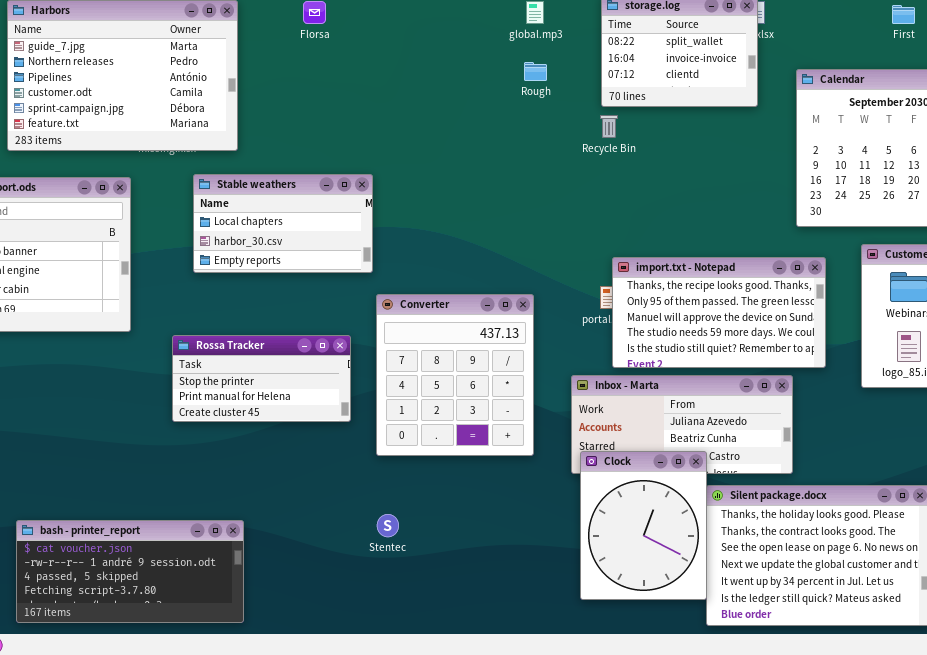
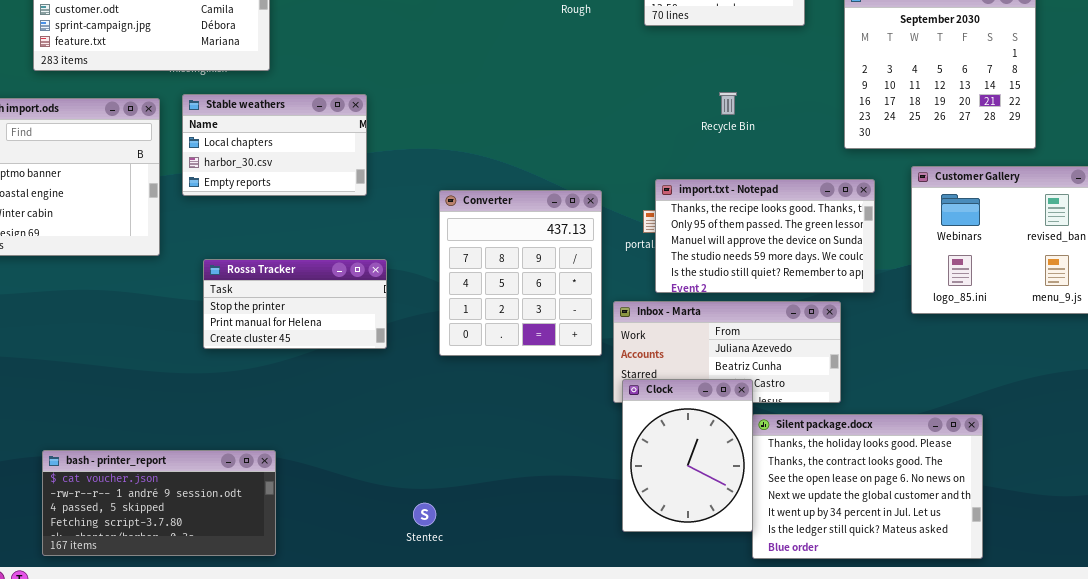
Recycle Bin: [600,115,618,138] -> [719,92,737,115], moved
Stable weathers: [193,174,373,273] -> [182,94,367,196], moved
Converter: [376,294,534,456] -> [439,190,602,356], moved
Stentec: [377,514,399,537] -> [413,503,436,526], moved

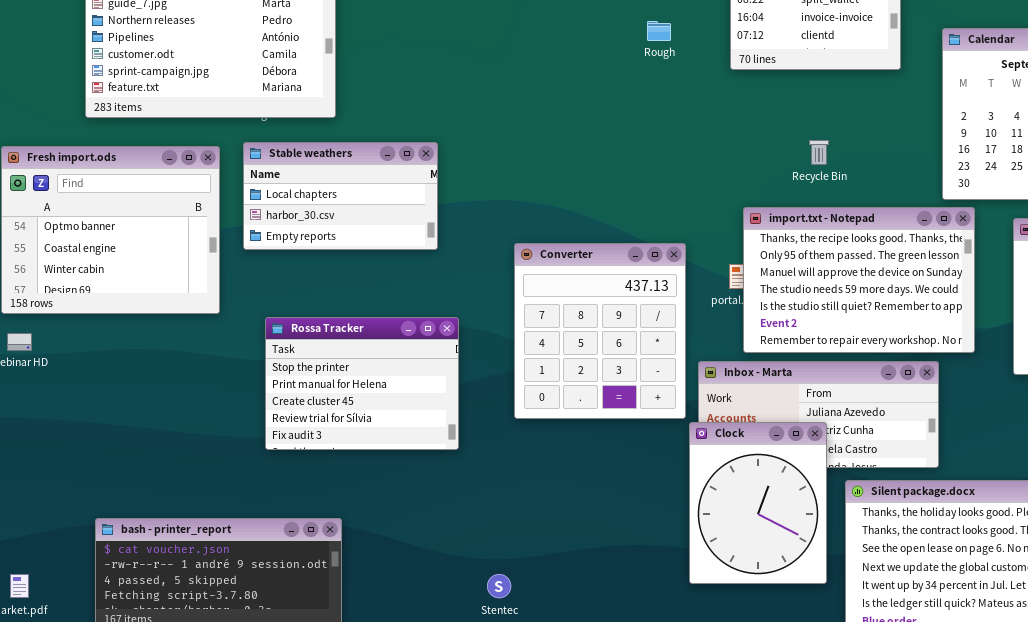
import.txt - Notepad: [655,179,875,293] -> [743,207,975,353], resized
Rossa Tracker: [203,259,387,349] -> [265,317,459,450], resized
Clock: [622,379,753,532] -> [689,422,827,584], moved

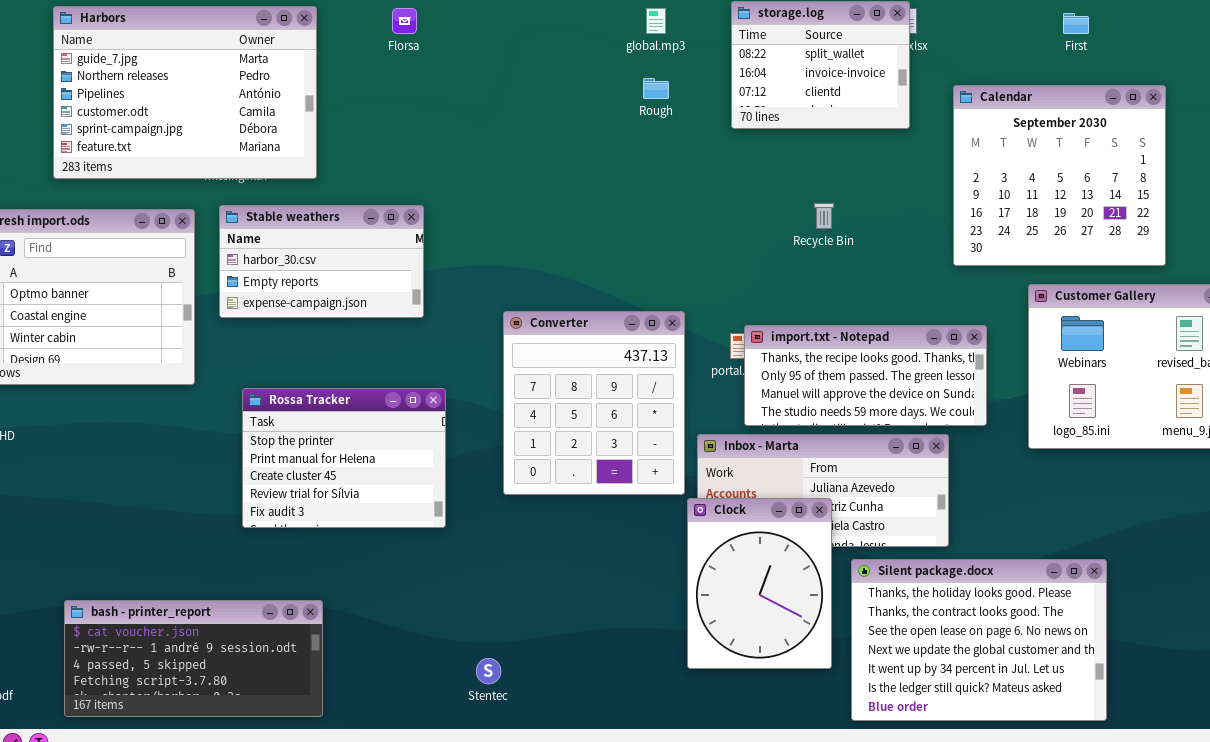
Stable weathers: [243,142,438,250] -> [219,205,424,318], scrolled down 1 row
import.txt - Notepad: [743,207,975,353] -> [744,325,987,426], resized

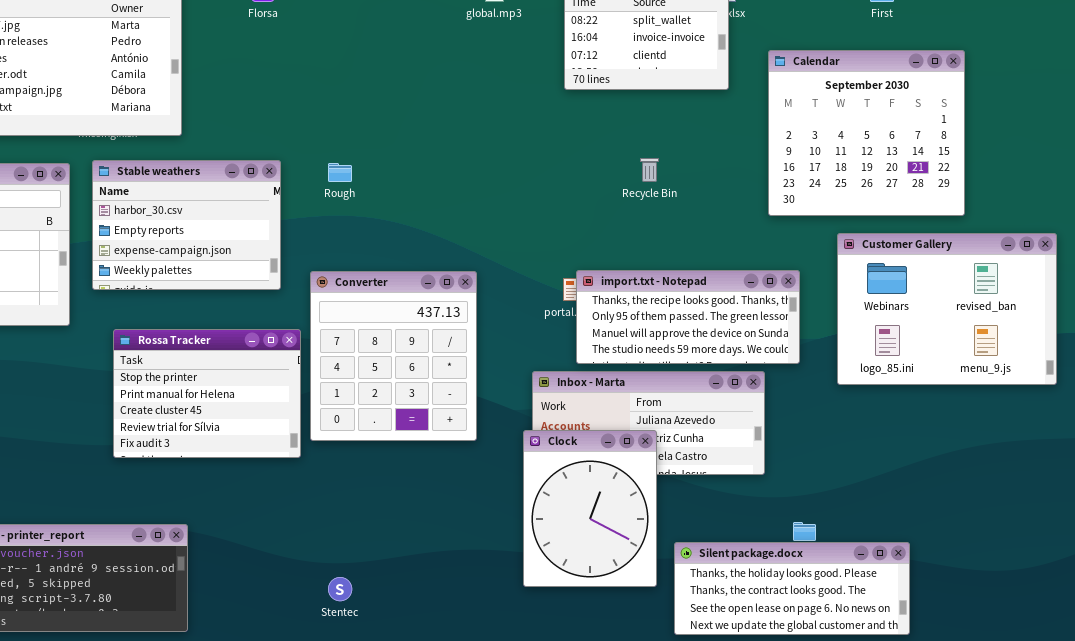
Rough: [643,78,669,99] -> [328,163,352,182], moved
Stable weathers: [219,205,424,318] -> [92,160,281,290], resized
Converter: [503,311,685,495] -> [310,271,477,441], moved
Silent package.docx: [851,559,1107,721] -> [674,542,910,635], resized

